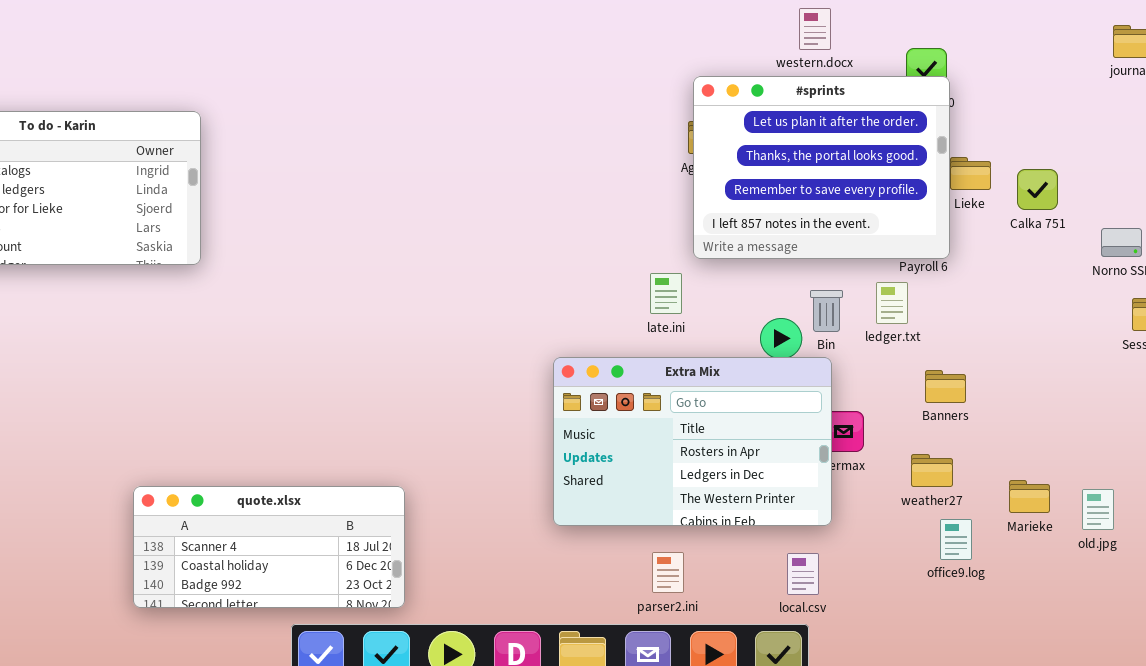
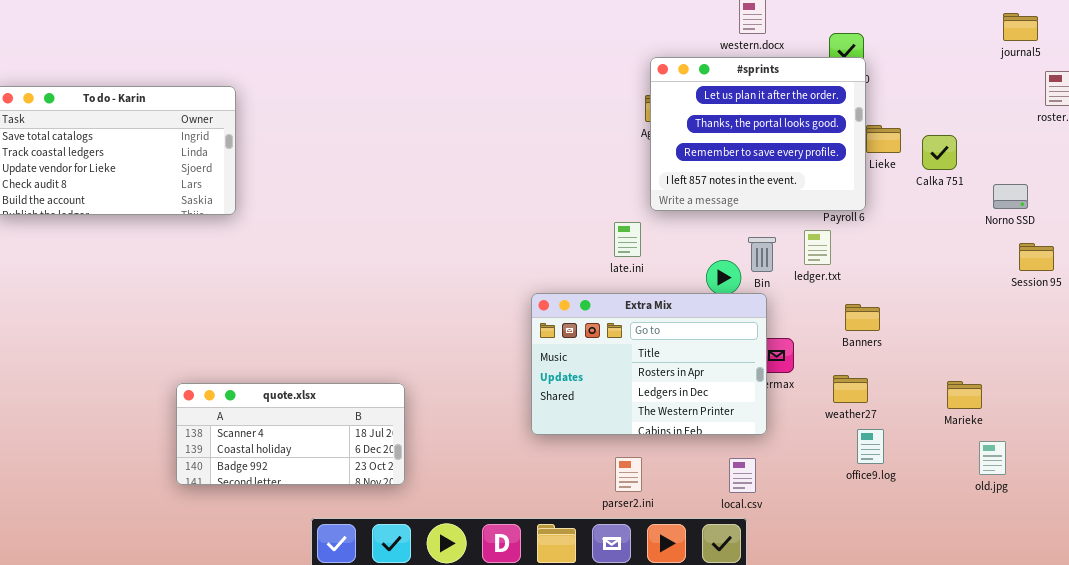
Marieke: [1009,480,1050,513] -> [947,381,982,409], moved
quote.xlsx: [133,486,405,608] -> [176,383,405,485], moved
old.jpg: [1082,489,1114,530] -> [979,441,1006,475], moved

